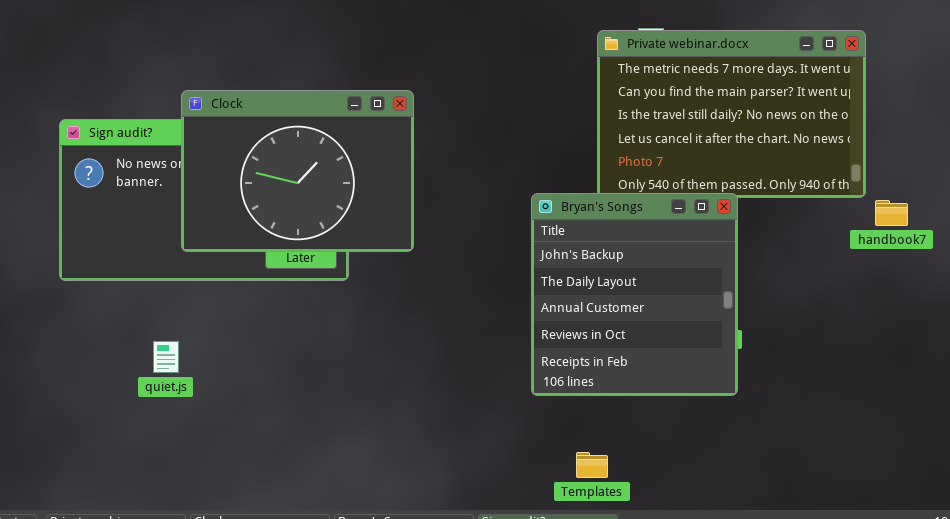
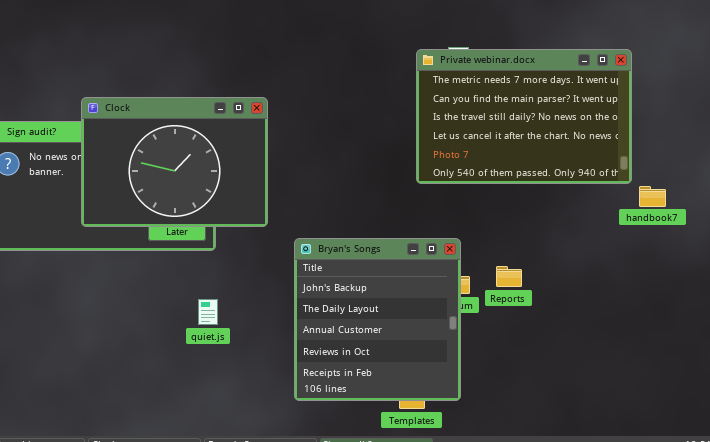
Bryan's Songs: [531,193,738,396] -> [294,238,461,401], moved
quiet.js: [153,341,179,373] -> [198,299,218,325], moved

